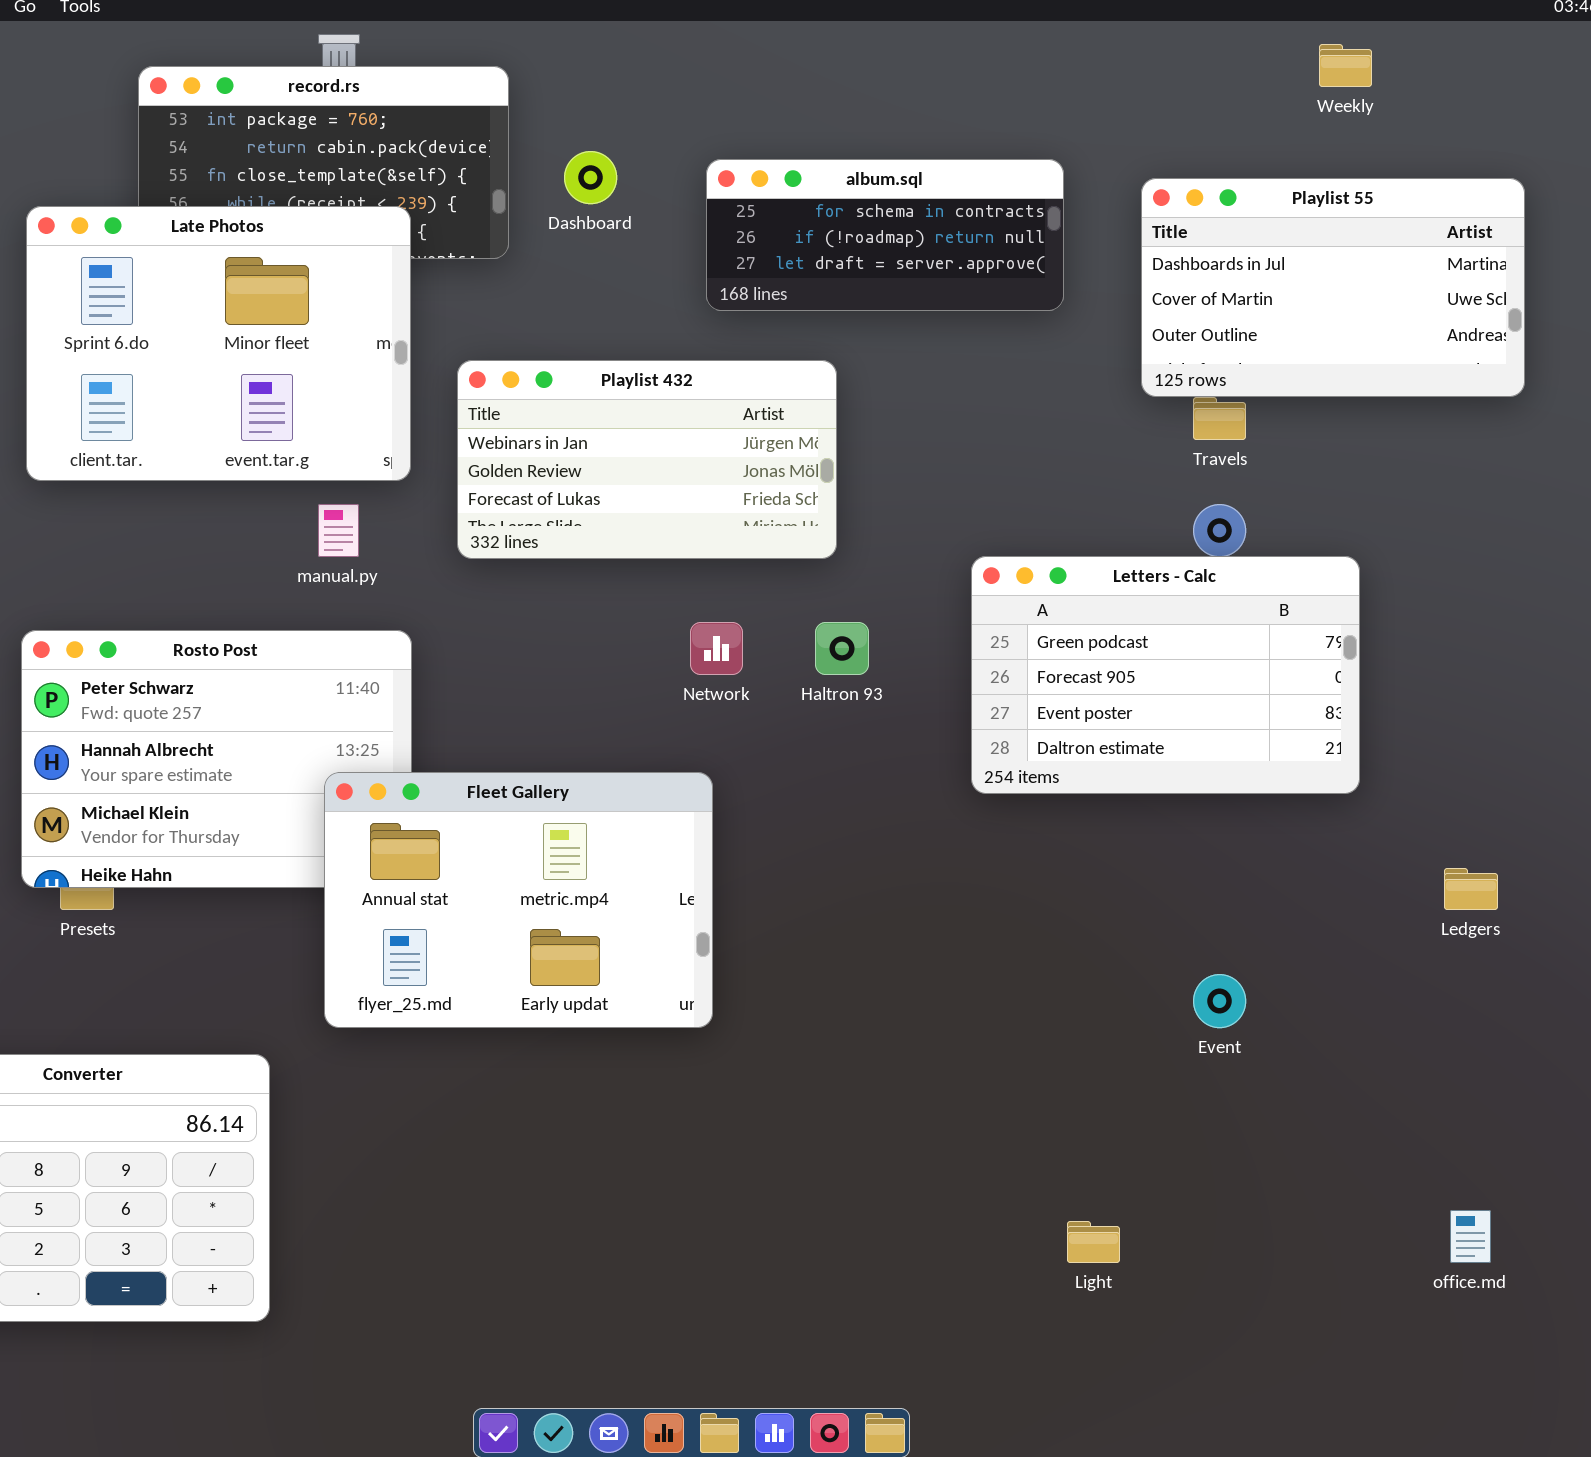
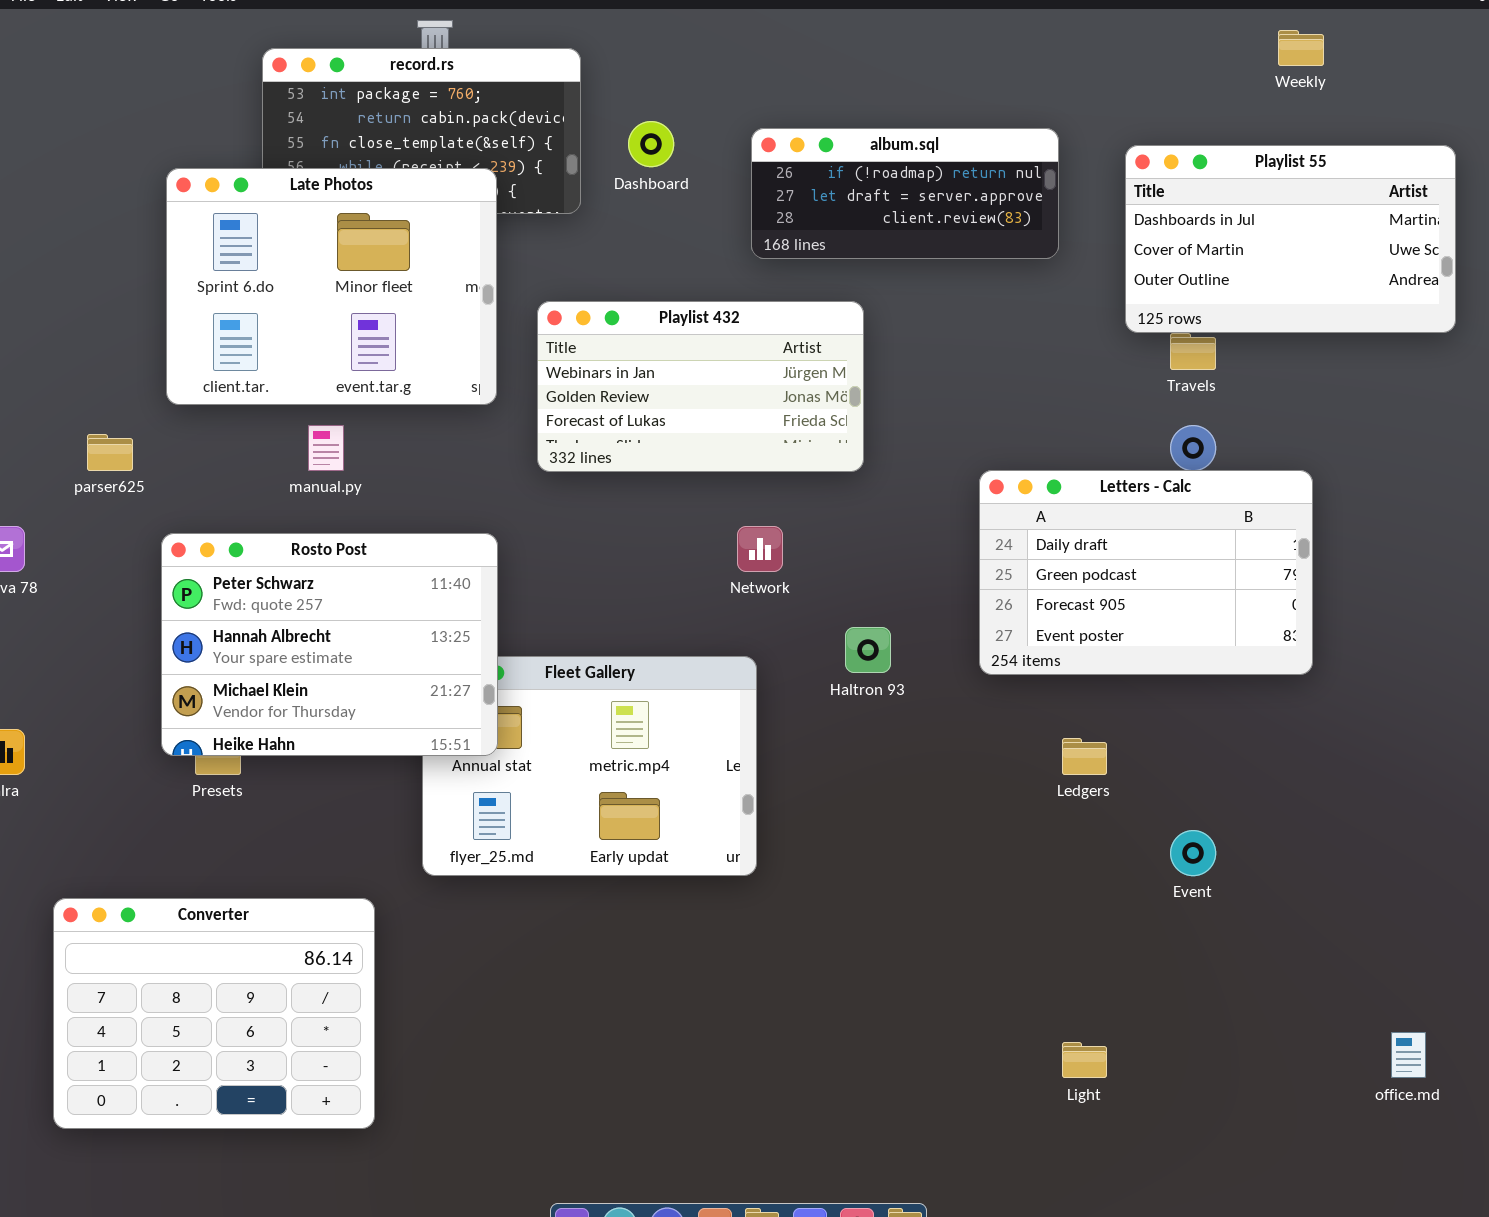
album.sql: [706,159,1064,311] -> [751,128,1059,259], scrolled down 1 row
manual.py: [318,504,359,557] -> [308,425,344,471], moved
Letters - Calc: [971,556,1360,794] -> [979,470,1313,675], scrolled up 1 row
Haltron 93: [815,622,869,675] -> [845,627,891,673], moved
Rosto Post: [21,630,412,888] -> [161,533,498,756], raised
Ledgers: [1444,868,1498,910] -> [1062,738,1107,775], moved

